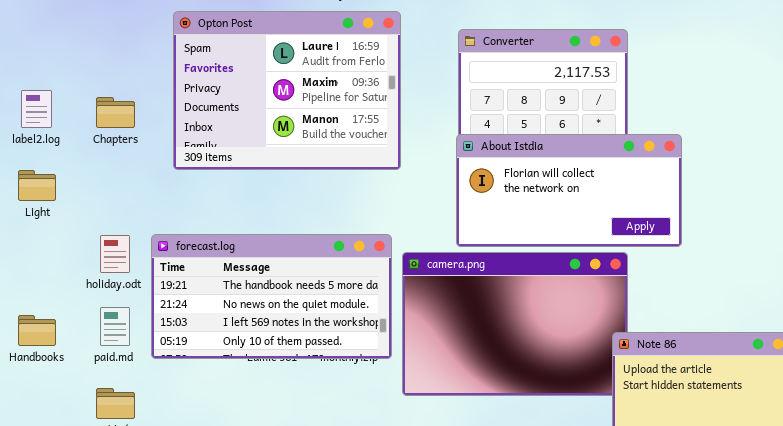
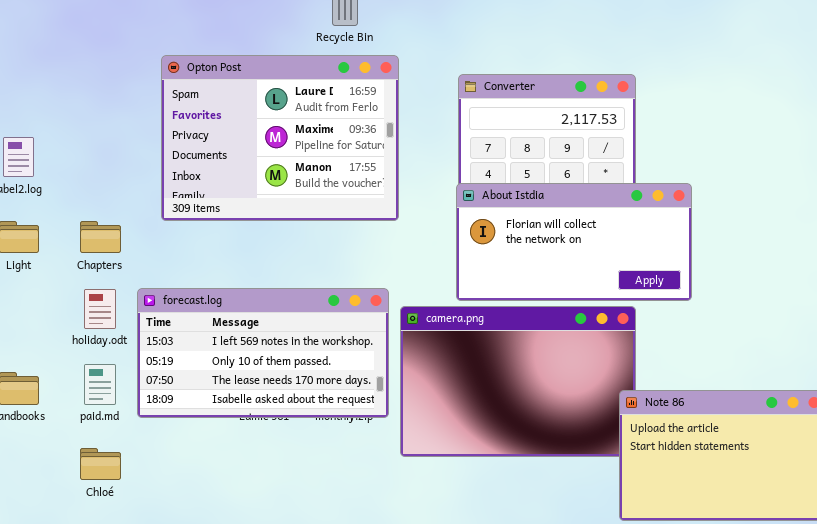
Chapters: [96,97,135,128] -> [80,221,121,253], moved
forecast.log: [151,234,392,359] -> [137,288,389,418], scrolled down 2 rows

